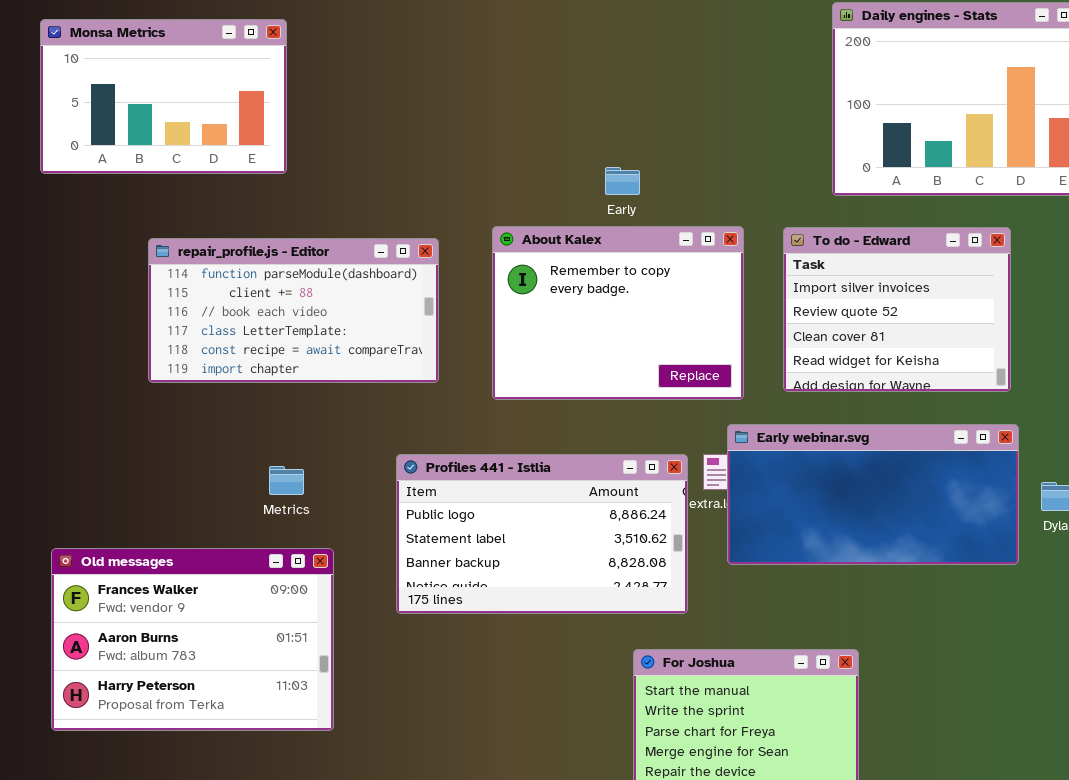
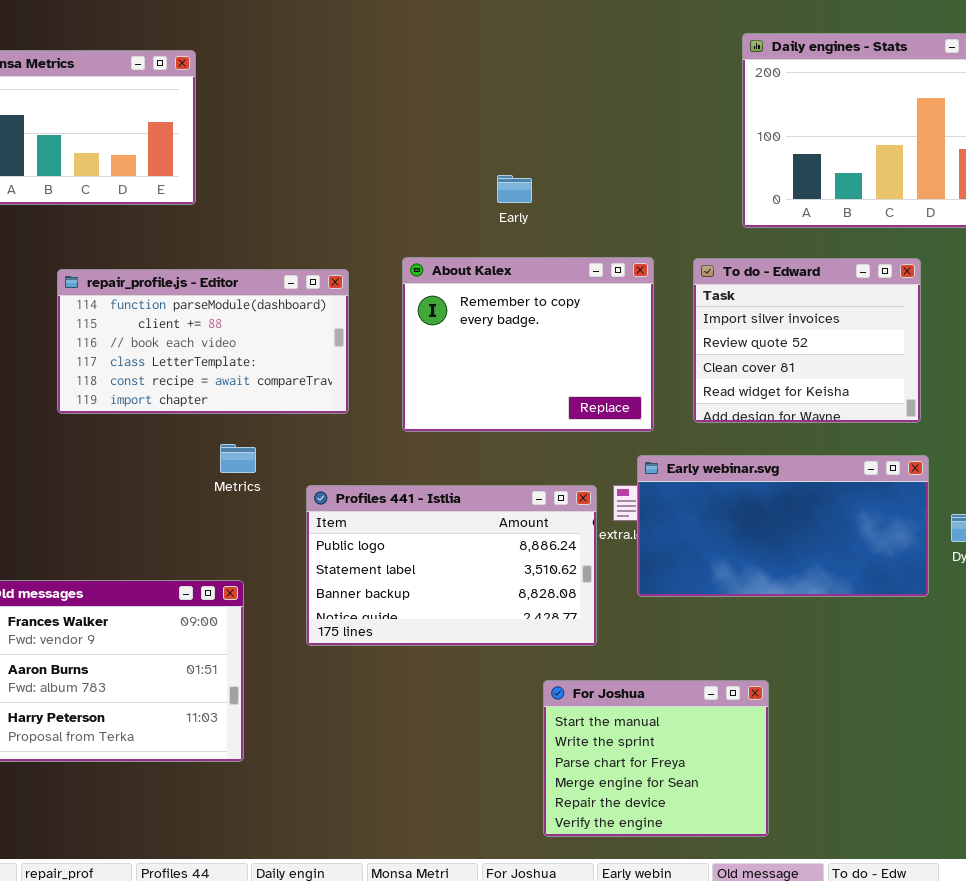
Early: [605,167,640,195] -> [497,175,532,203], moved
Metrics: [269,466,304,495] -> [220,444,256,473], moved

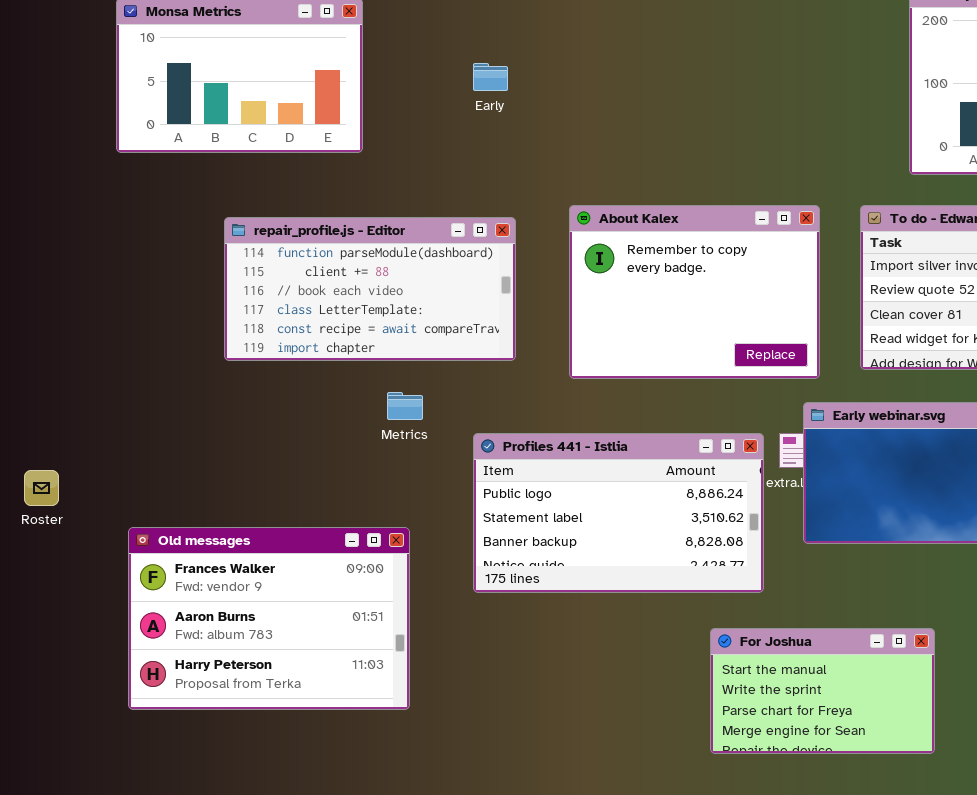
Early: [497,175,532,203] -> [473,63,508,91], moved
For Joshua: [543,680,769,837] -> [710,628,935,754], resized

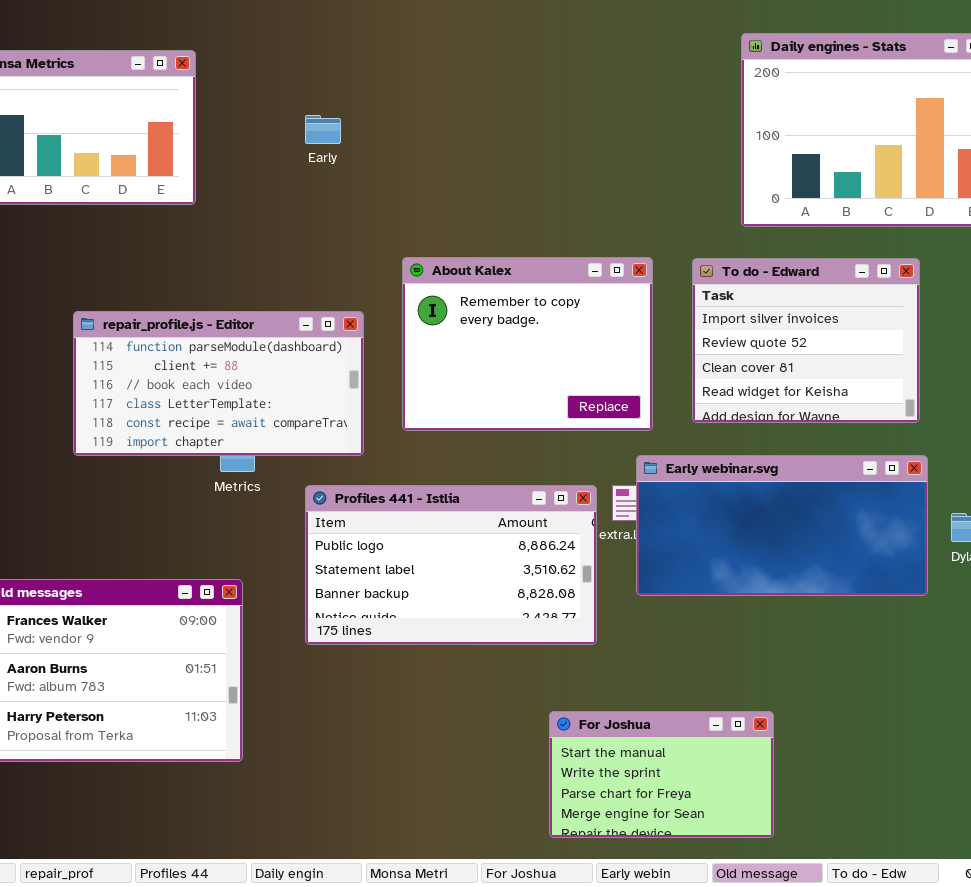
repair_profile.js - Editor: [224,217,516,361] -> [73,311,364,456], moved
For Joshua: [710,628,935,754] -> [549,711,774,838], moved

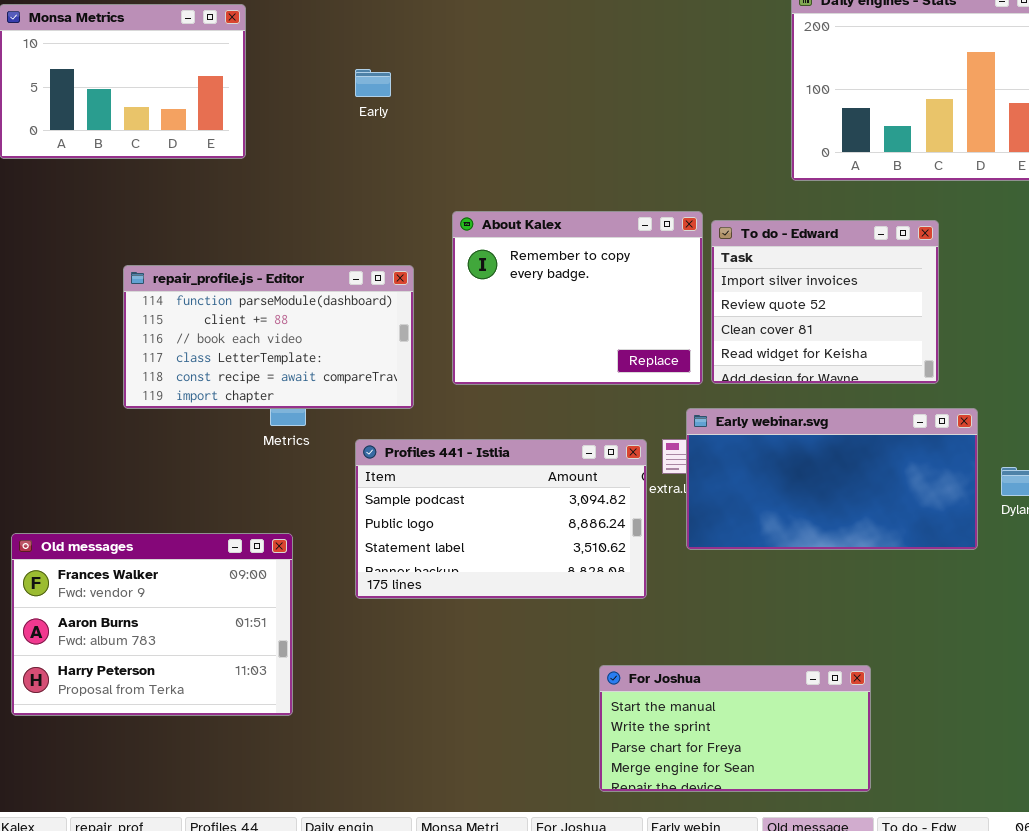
To do - Edward: [692,258,920,423] -> [711,220,939,384], moved
Profiles 441 - Istlia: [305,485,597,645] -> [355,439,647,599], scrolled up 1 row
For Joshua: [549,711,774,838] -> [599,665,871,792], resized

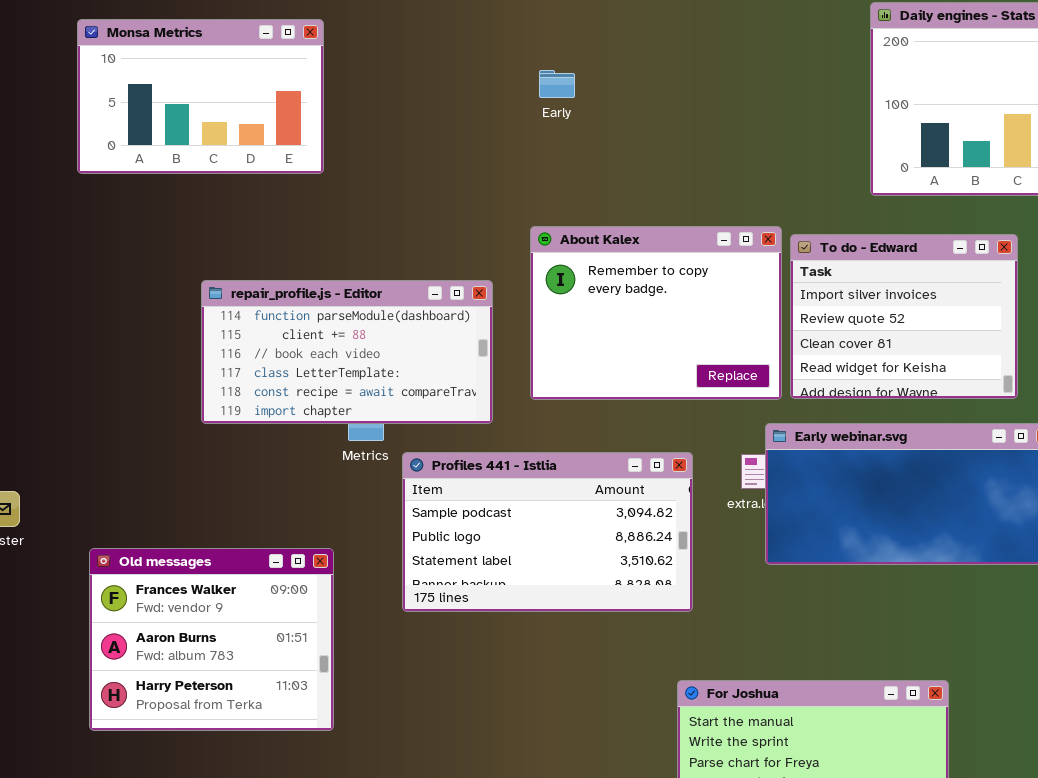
Early: [355,69,391,97] -> [539,70,575,98], moved
Profiles 441 - Istlia: [355,439,647,599] -> [402,452,693,612], moved
Old messages: [11,533,293,716] -> [89,548,334,731], resized

